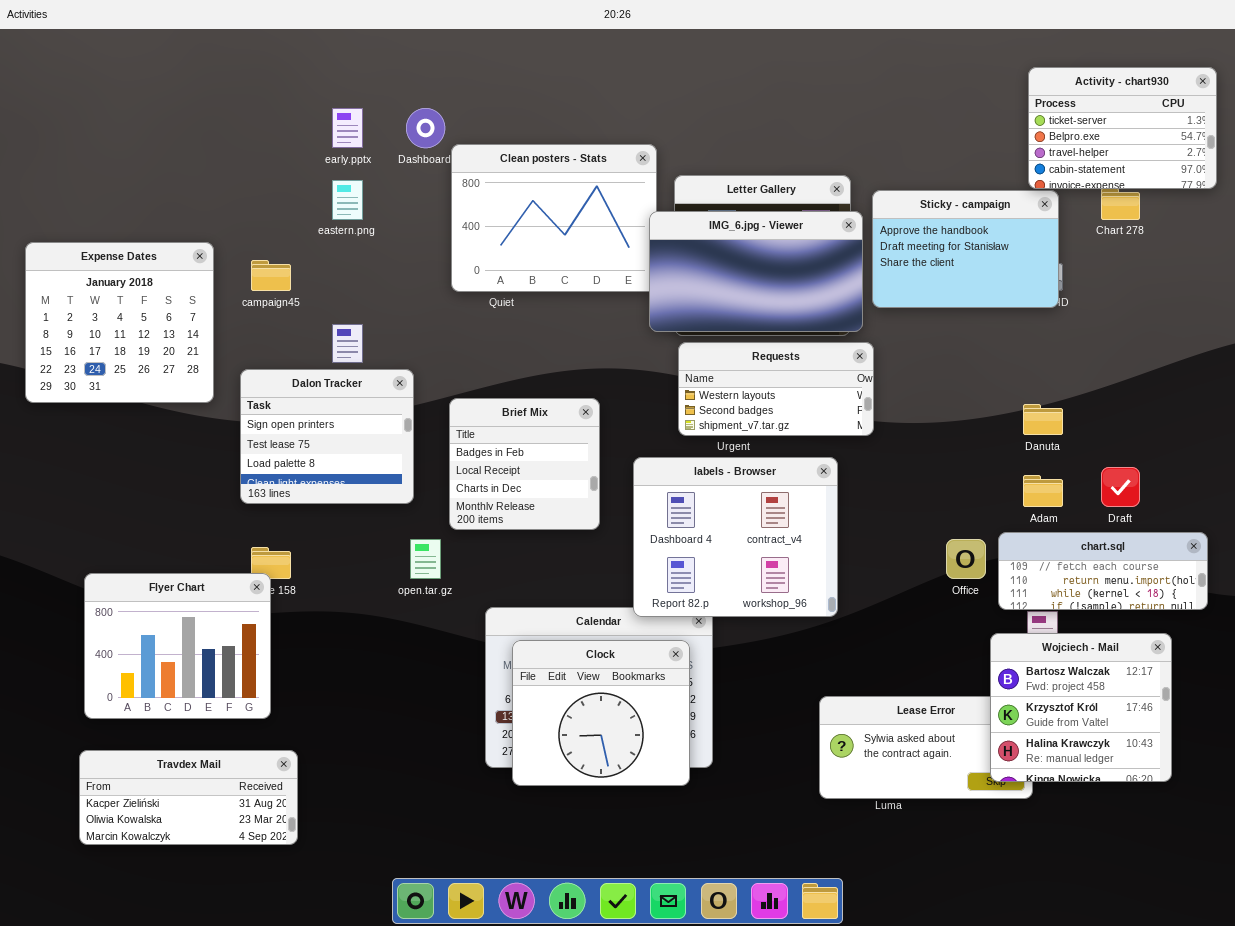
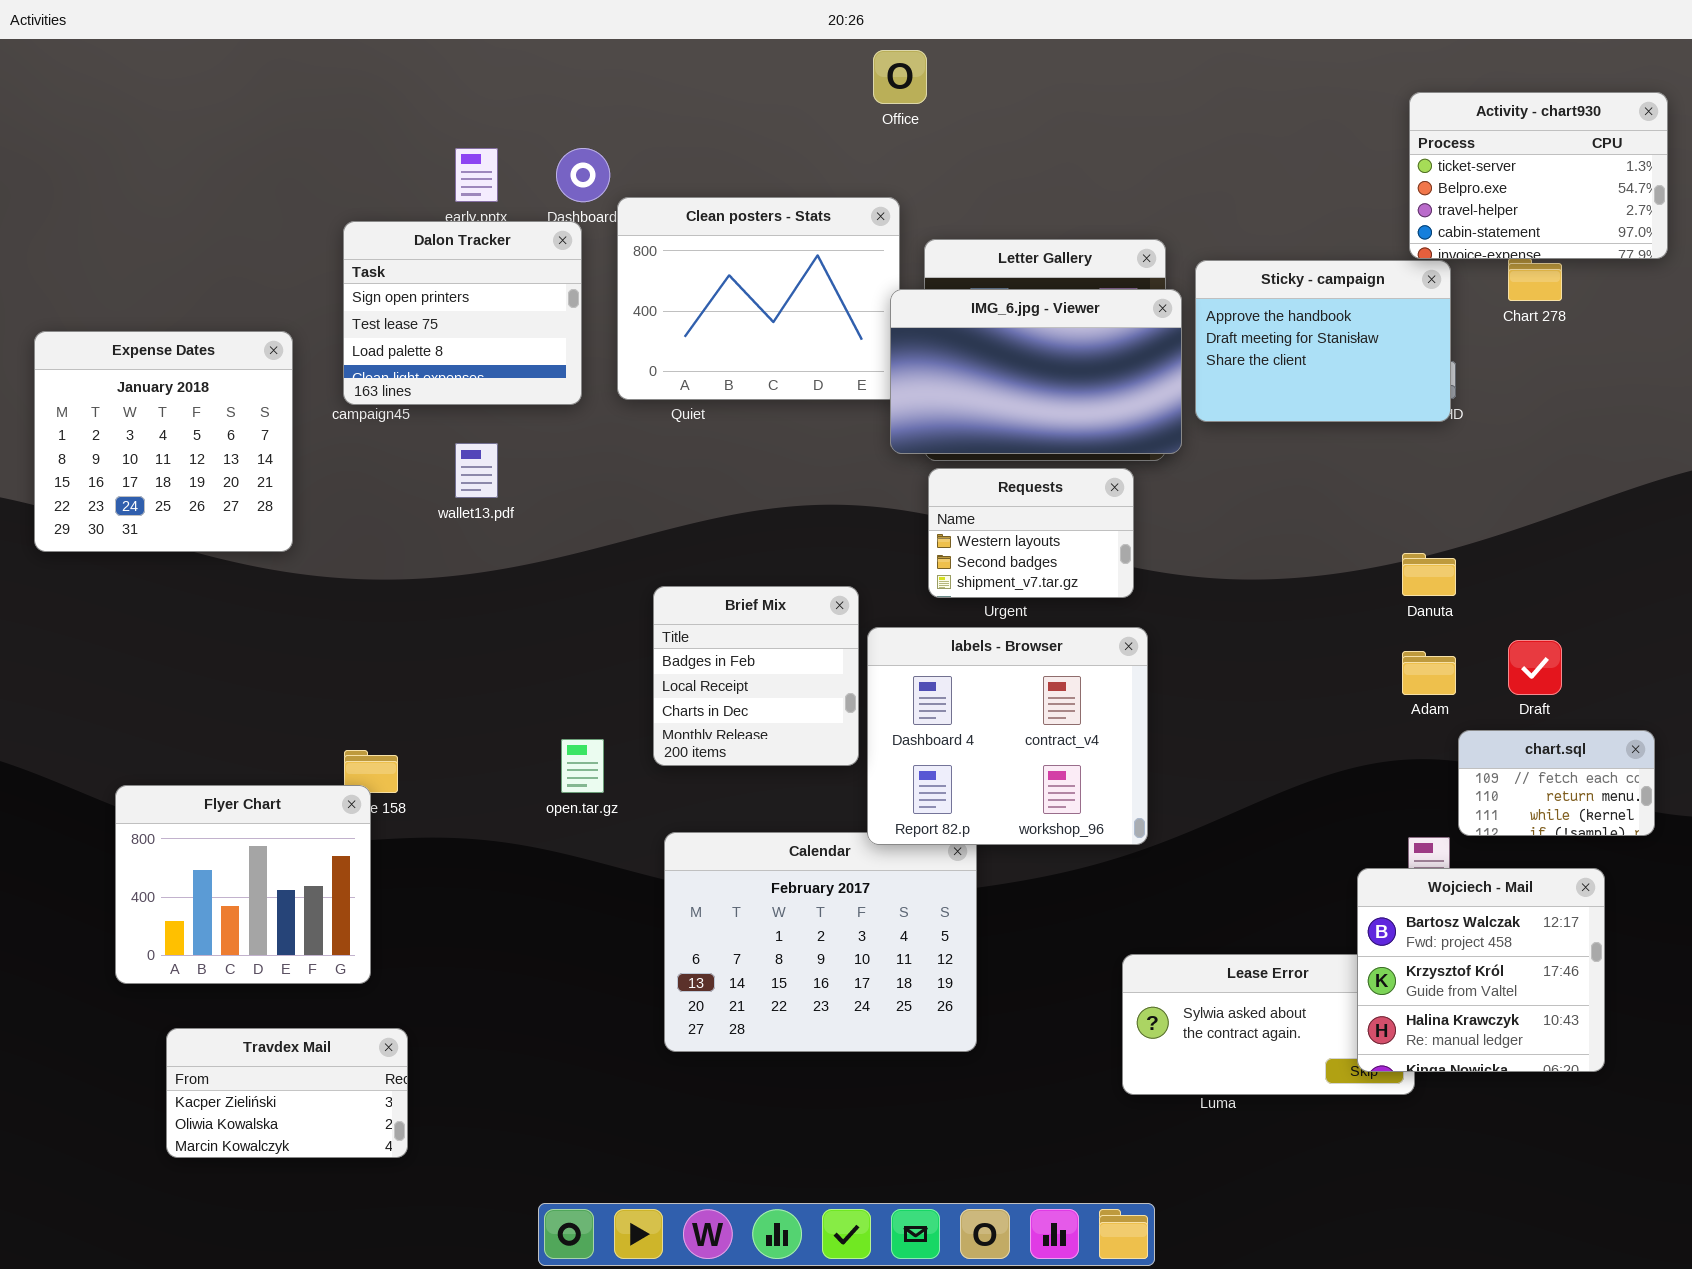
Requests: [678,342,874,436] -> [928,468,1134,598], resized
Dalon Tracker: [240,369,414,504] -> [343,221,582,405], moved
Brief Mix: [449,398,600,530] -> [653,586,859,766], moved
chart.sql: [998,532,1208,610] -> [1458,730,1655,836], resized
Office: [946,539,986,579] -> [873,50,927,104], moved
Clock: [512,640,690,786] -> none, closed
Travdex Mail: [79,750,298,845] -> [166,1028,408,1158], resized

